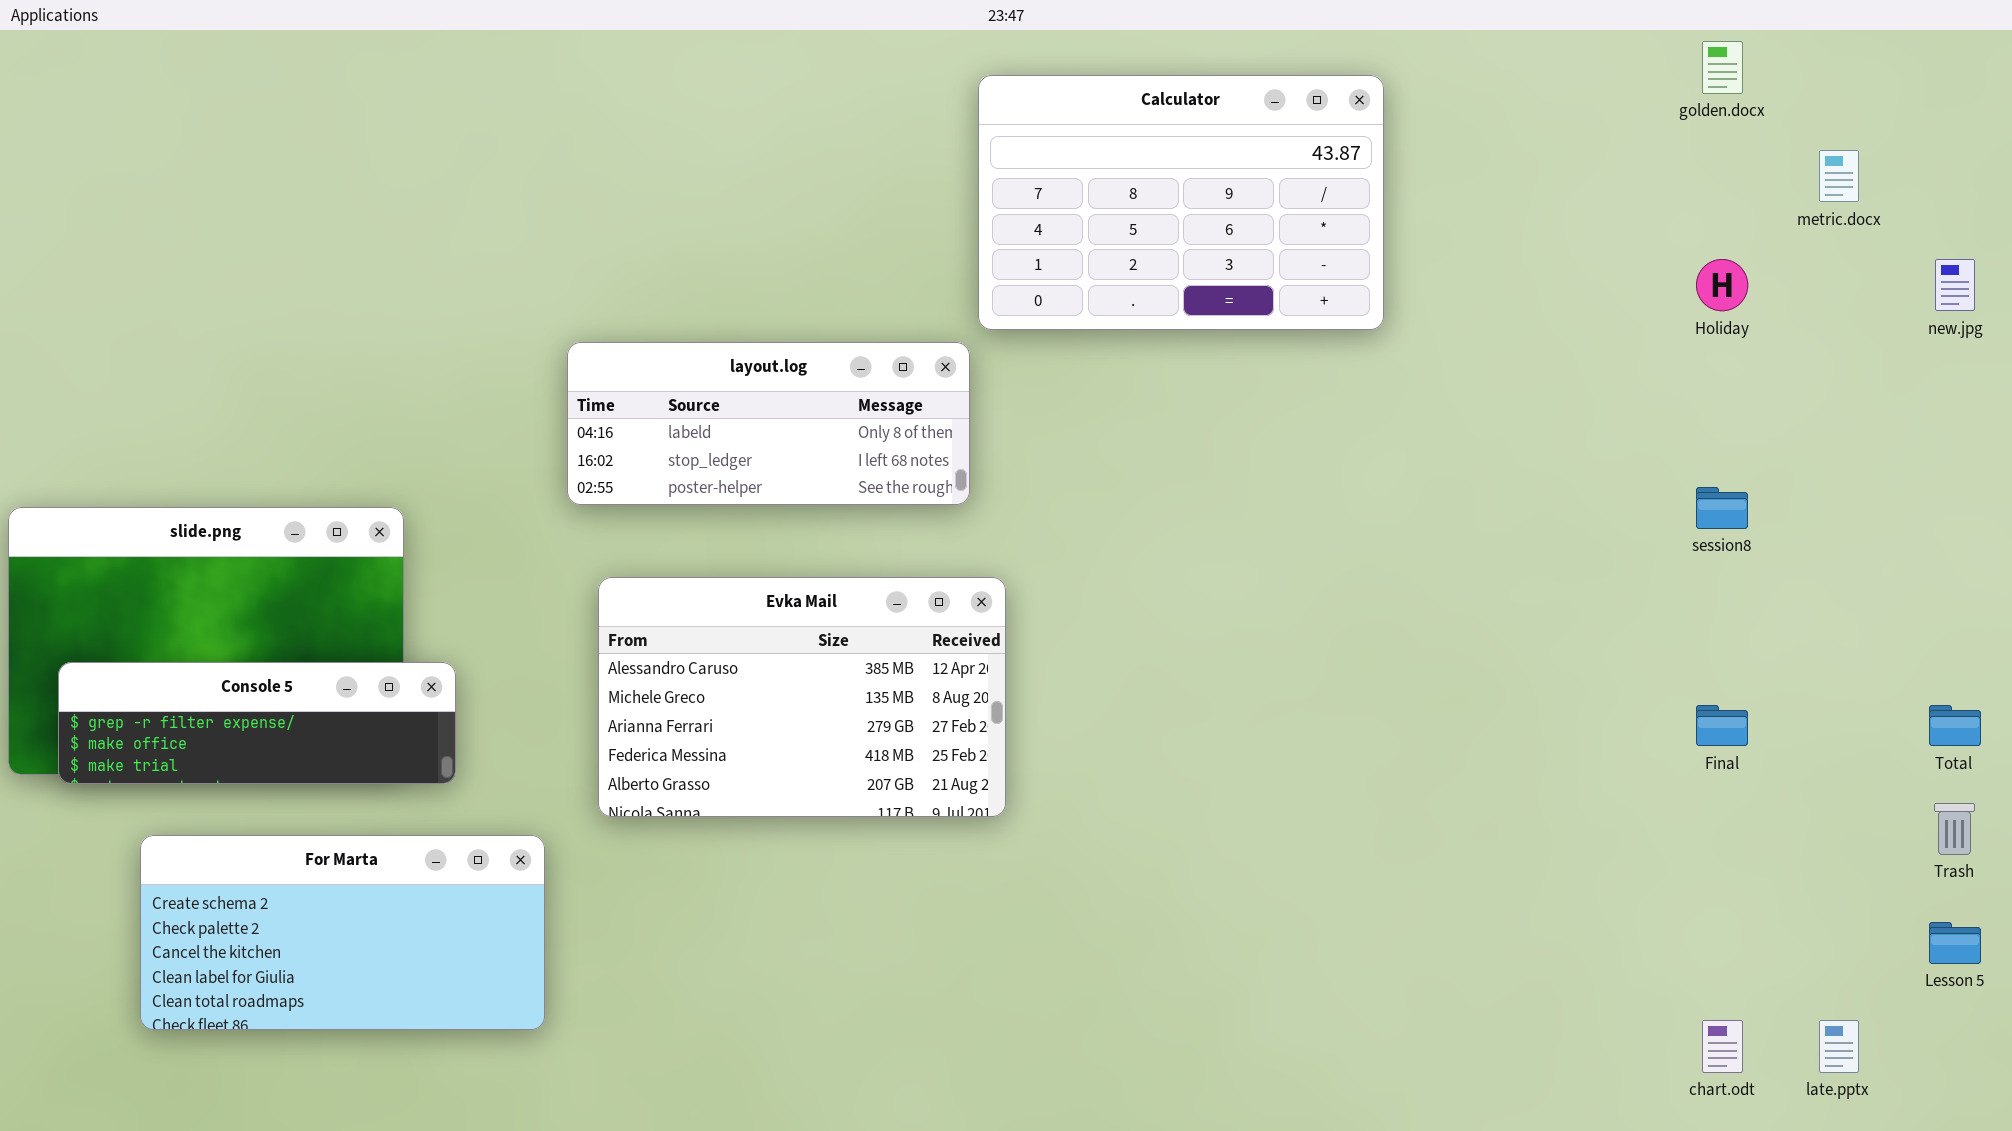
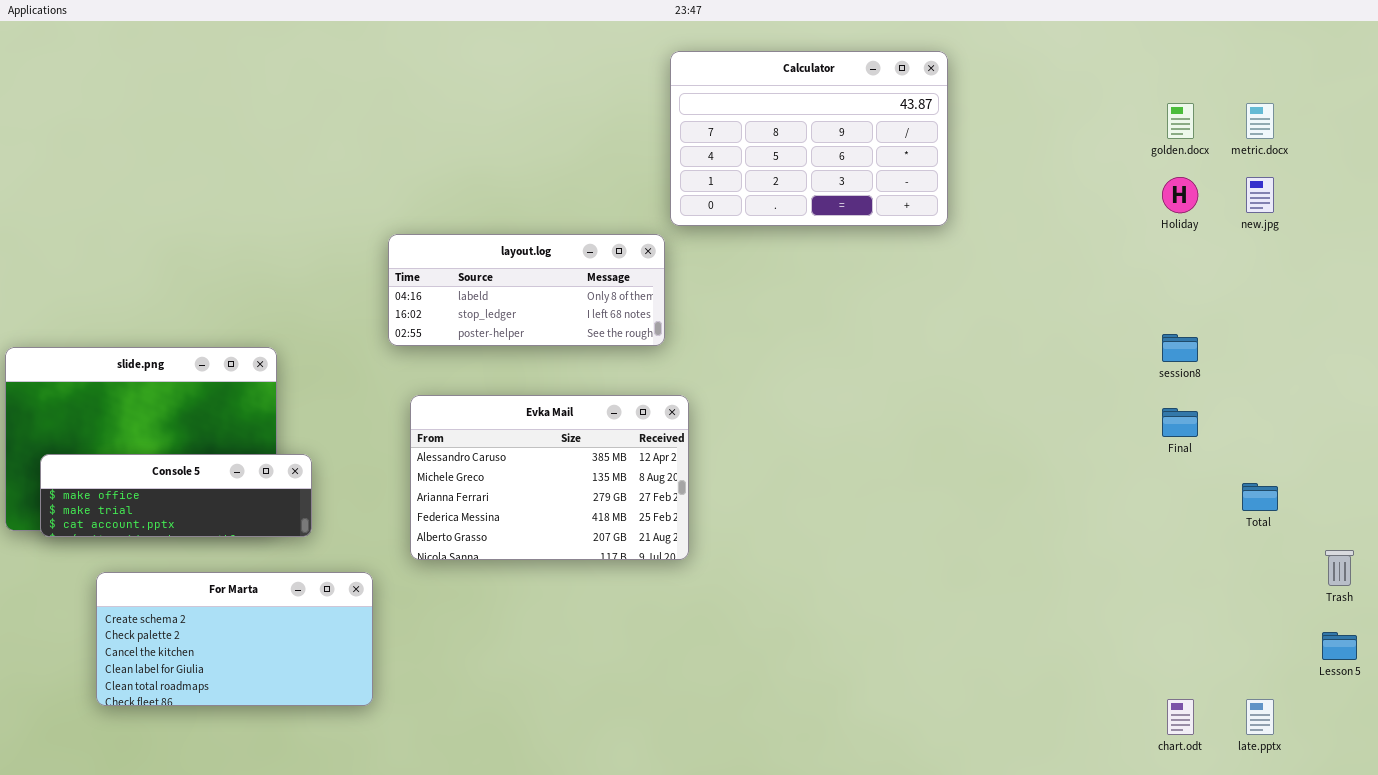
golden.docx: [1702,41,1743,94] -> [1167,103,1194,139], moved
new.jpg: [1935,259,1975,311] -> [1246,177,1274,213], moved
Console 5: [58,662,456,784] -> [40,454,312,537], scrolled down 1 row
Final: [1696,705,1748,746] -> [1162,408,1198,437], moved
Total: [1929,705,1981,746] -> [1242,483,1278,511], moved

